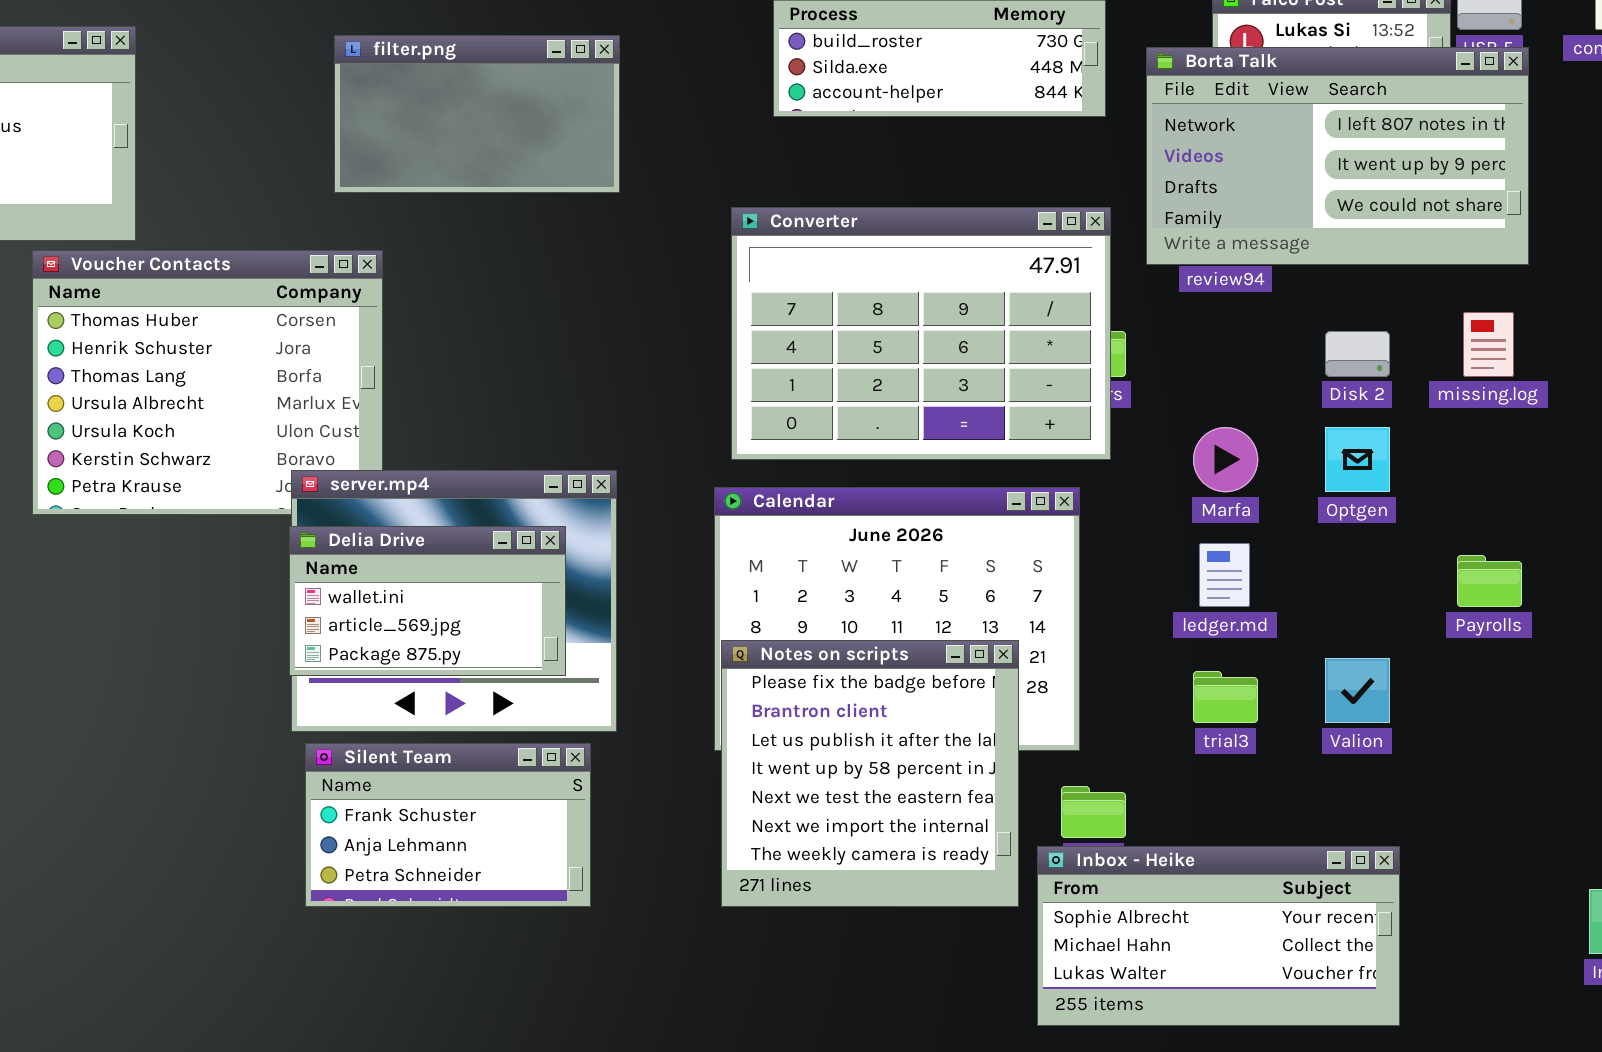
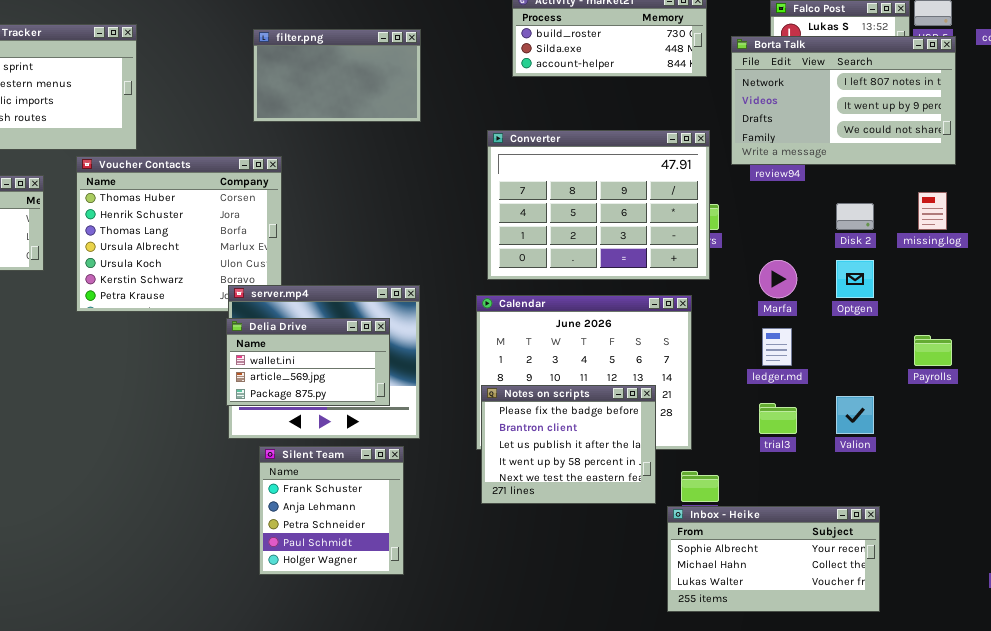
Notes on scripts: [721,640,1019,907] -> [481,385,656,504], resized
Silent Team: [305,743,591,907] -> [259,446,404,575], resized

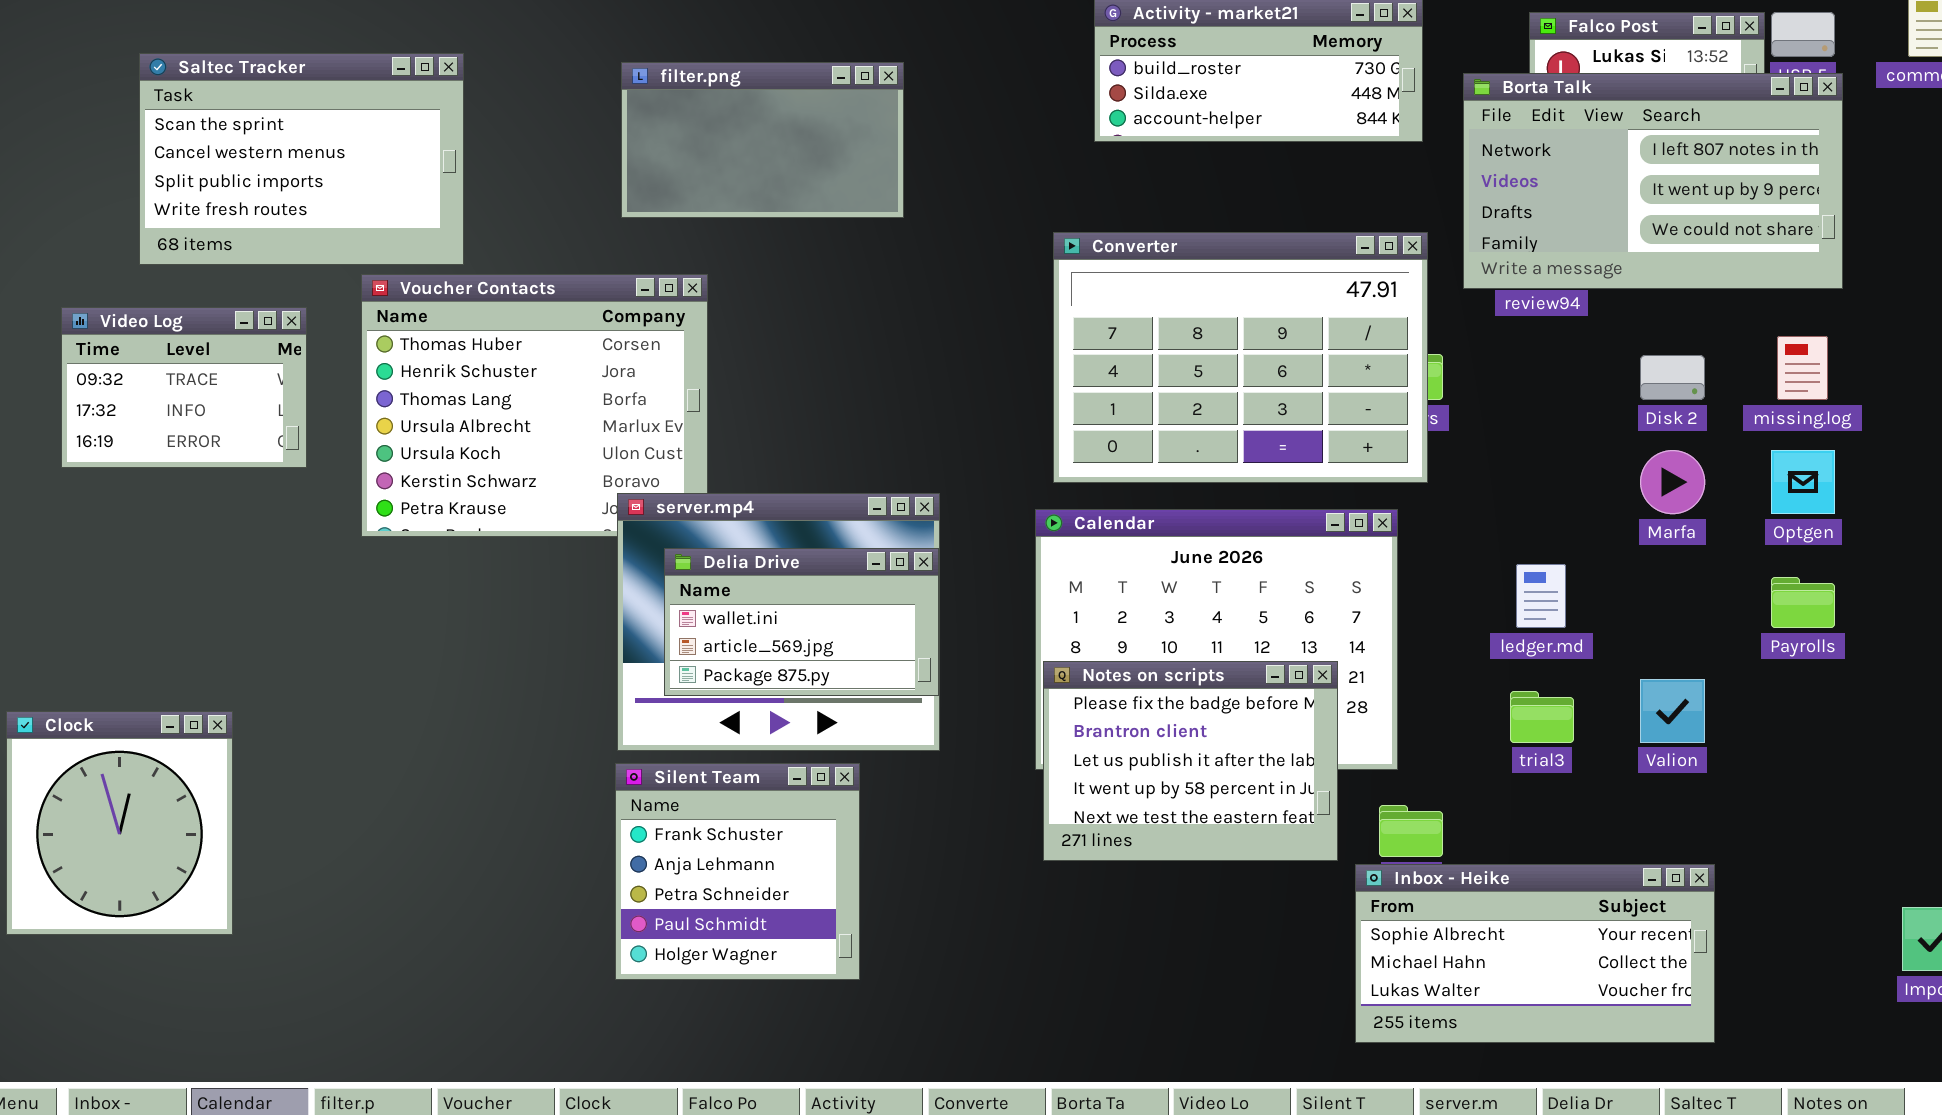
filter.png: [253,29,421,122] -> [621,62,904,218], moved
Marfa: [759,260,797,298] -> [1640,450,1705,514], moved
Optgen: [836,260,874,298] -> [1771,450,1835,514], moved
Delia Drive: [226,318,390,406] -> [664,548,939,696], moved
Silent Team: [259,446,404,575] -> [615,763,860,980], moved

